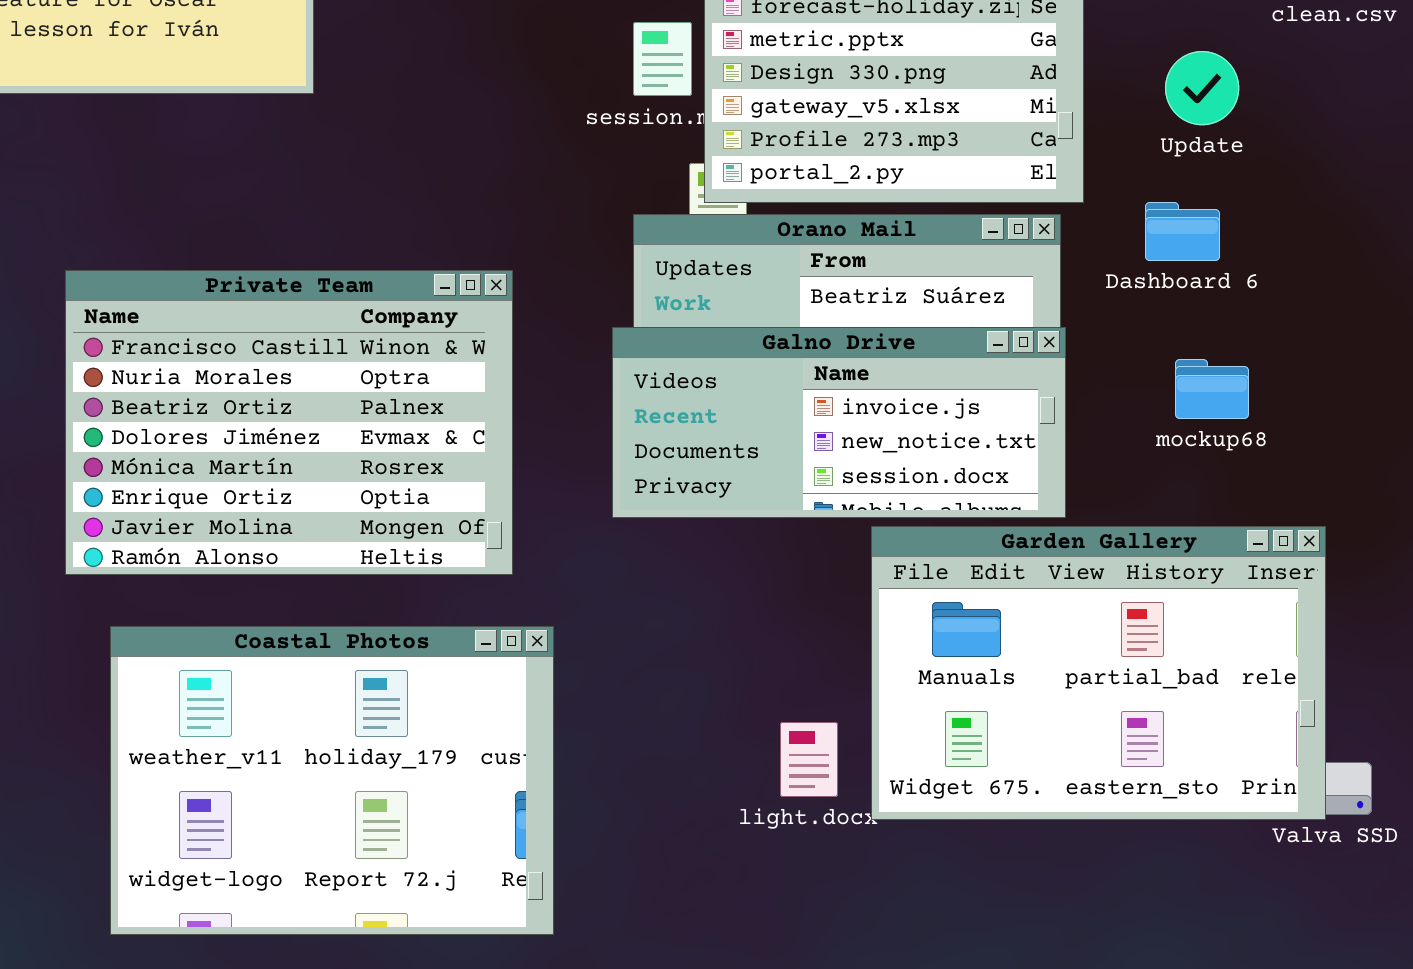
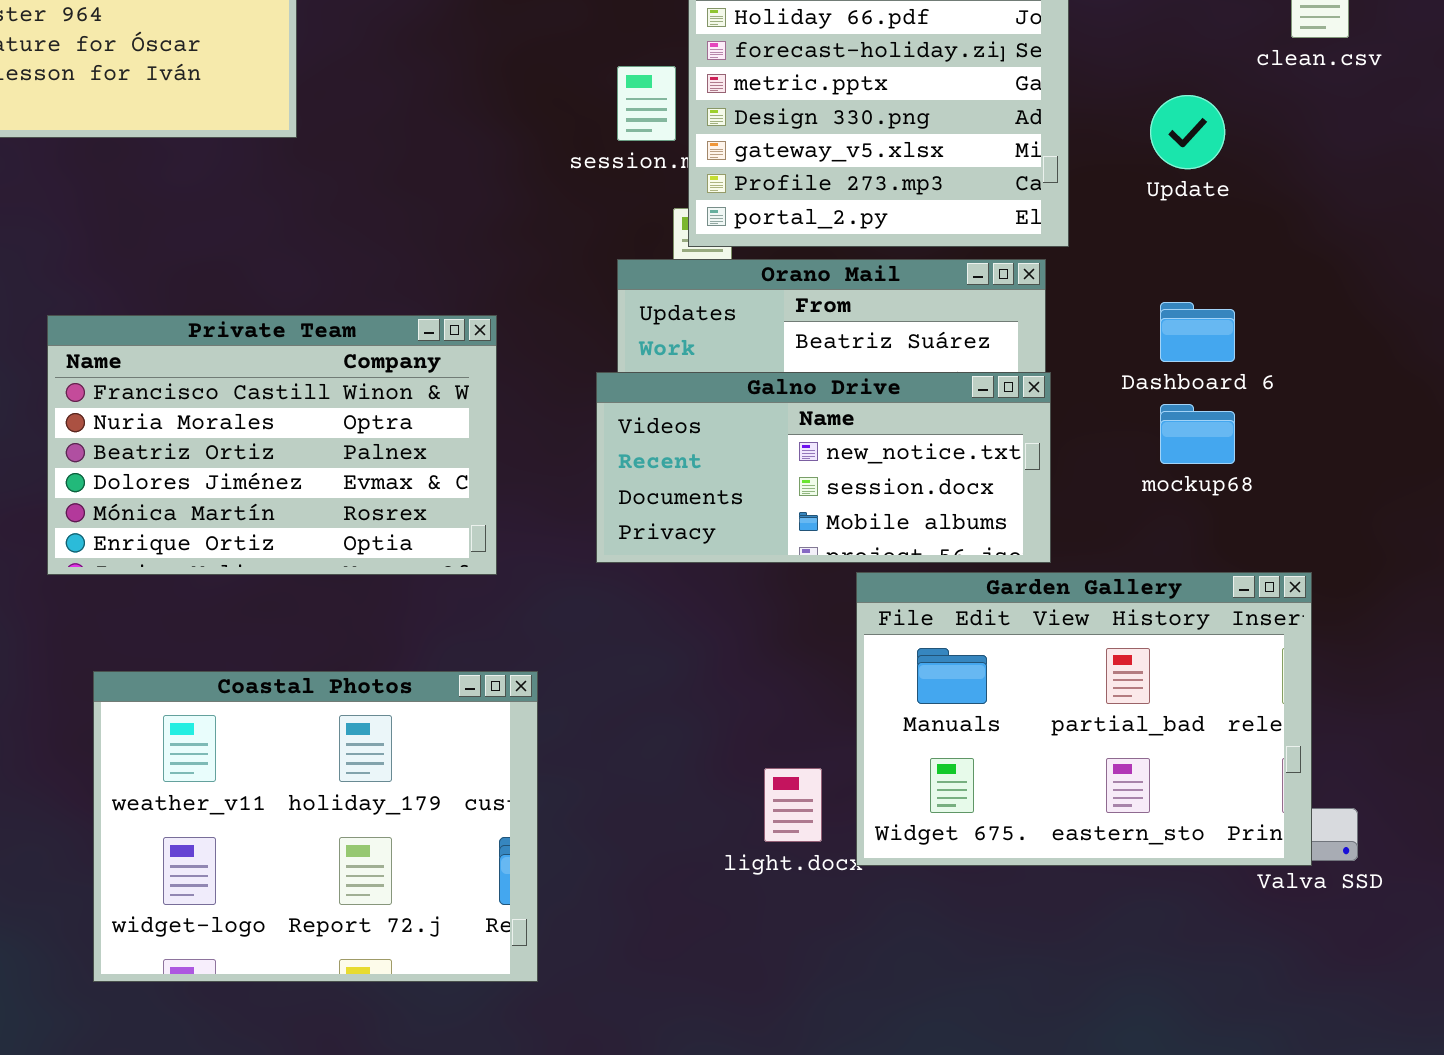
Dashboard 6: [1145,202,1220,261] -> [1160,302,1235,362], moved
Private Team: [65,270,513,575] -> [47,315,497,575], resized
Galno Drive: [612,327,1066,518] -> [596,372,1051,563], scrolled down 1 row

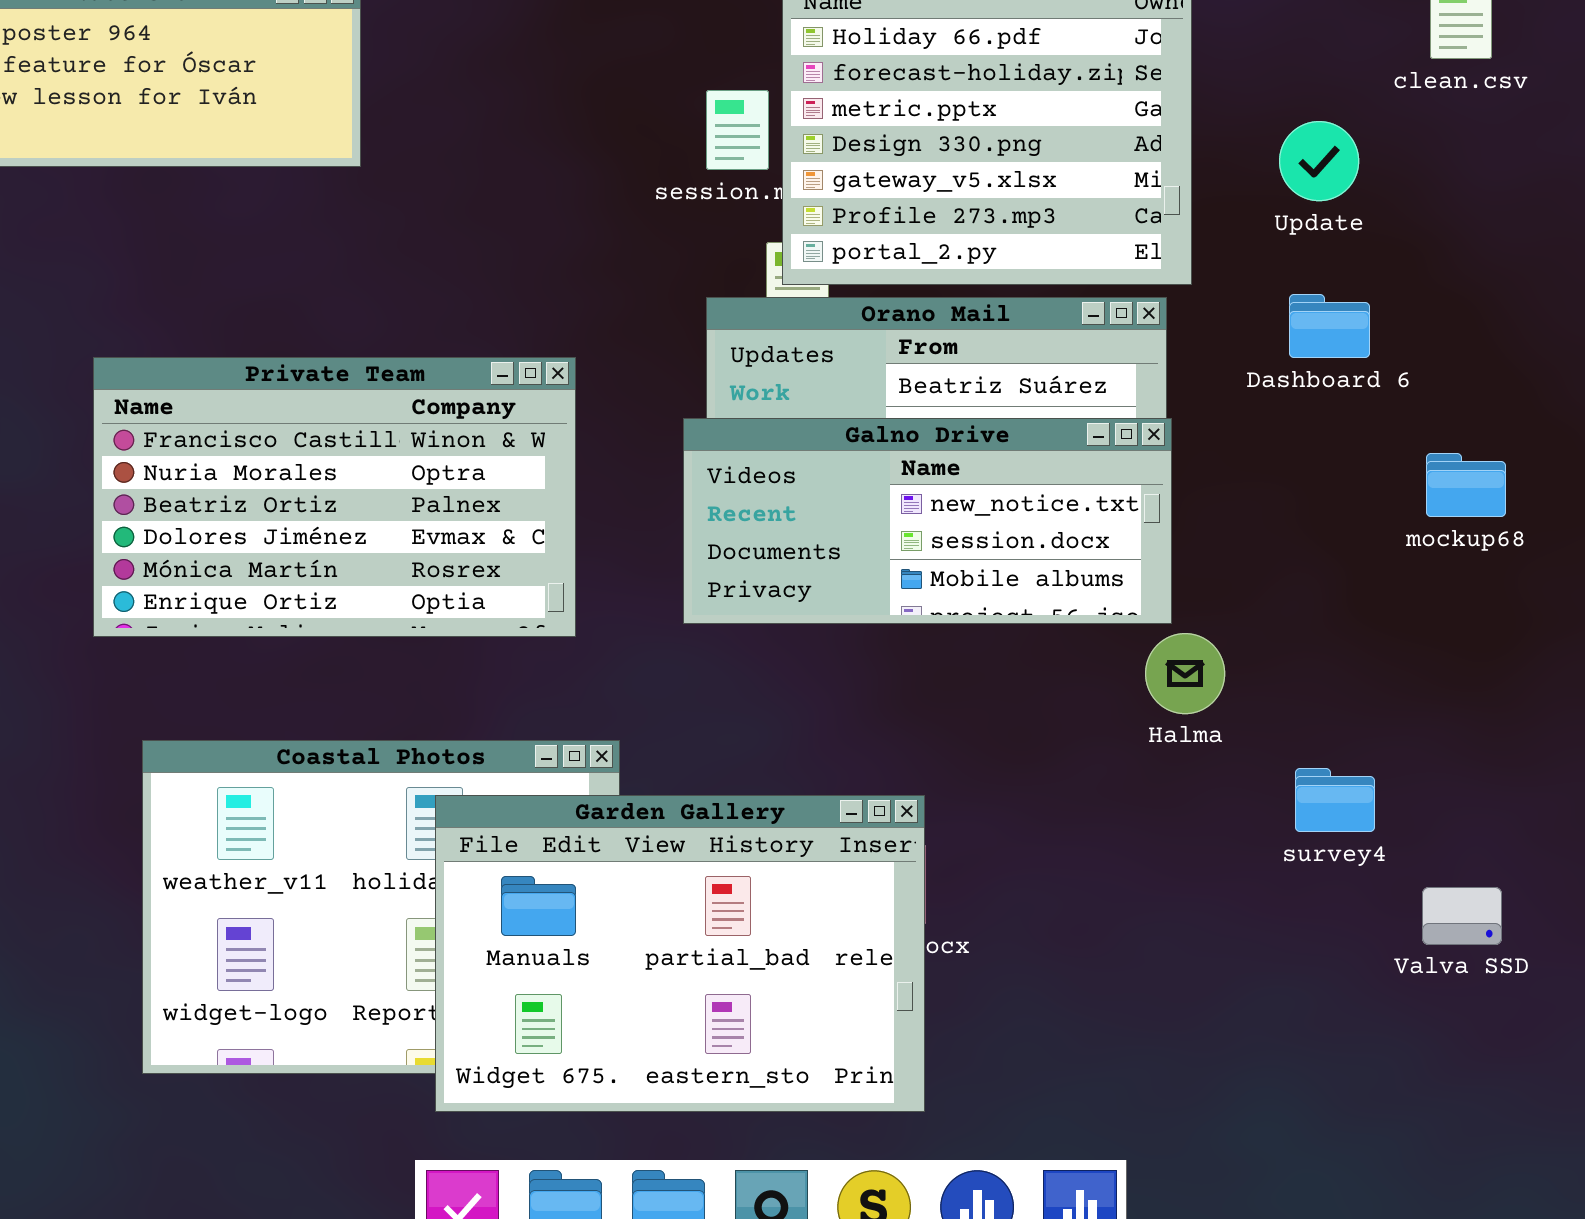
Dashboard 6: [1160,302,1235,362] -> [1289,294,1370,358], moved
mockup68: [1160,404,1235,464] -> [1426,453,1506,517], moved
Garden Gallery: [856,572,1312,866] -> [435,795,925,1112], moved

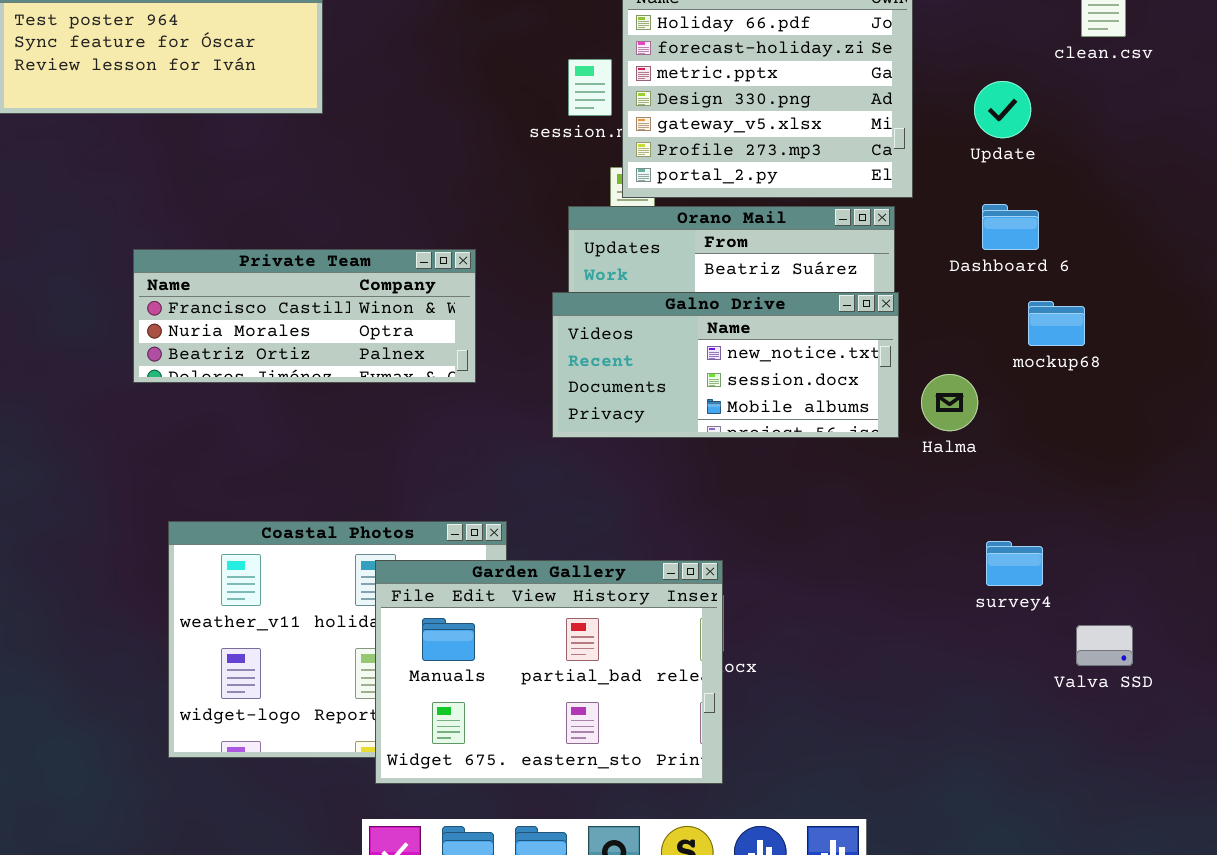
Private Team: [93,357,576,637] -> [133,249,476,383], resized
mockup68: [1426,453,1506,517] -> [1028,301,1085,346], moved
Halma: [1145,633,1225,714] -> [921,374,978,431], moved

